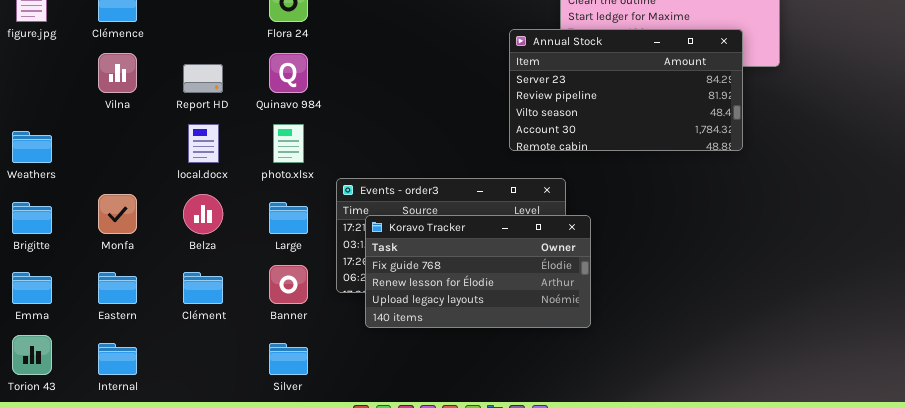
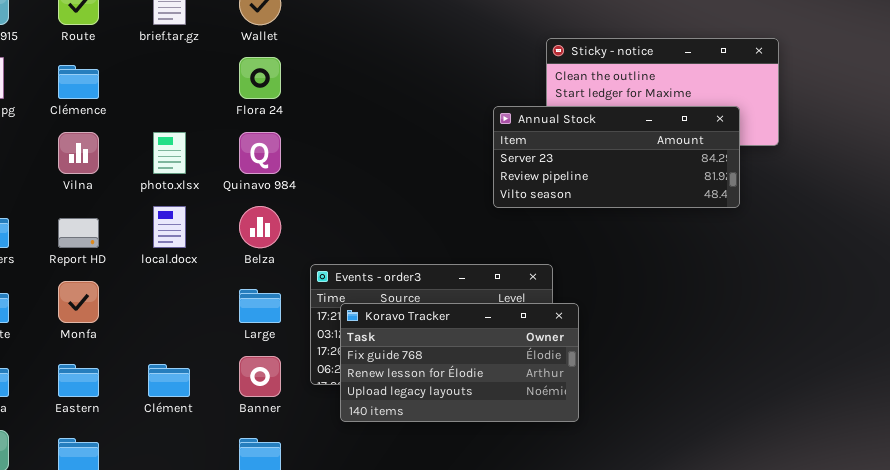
Annual Stock: [509,29,743,151] -> [493,106,740,208], resized
Report HD: [183,64,223,93] -> [58,218,99,248], moved
photo.xlsx: [273,124,304,163] -> [153,132,186,174], moved
Belza: [183,194,223,234] -> [239,206,281,248], moved

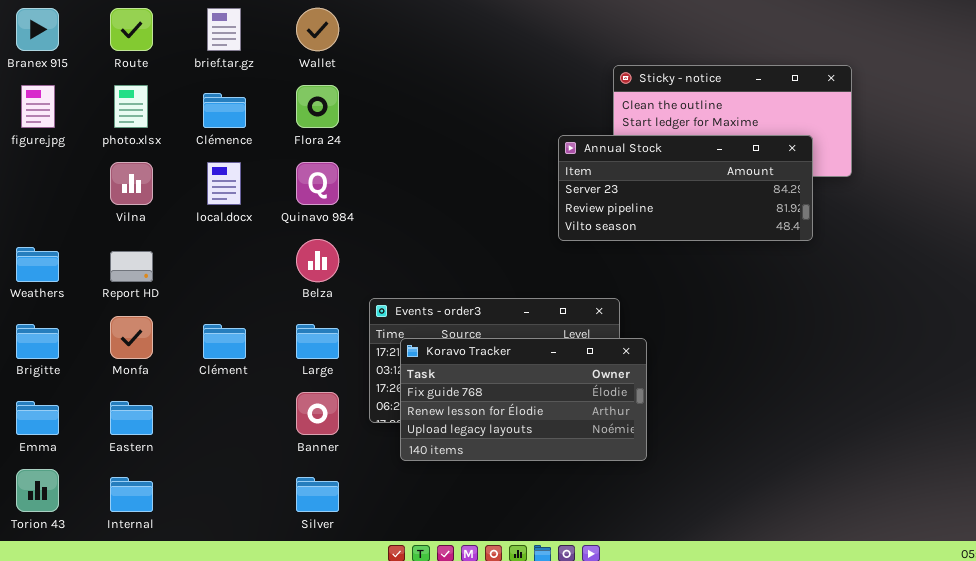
Clémence: [58,65,99,99] -> [203,93,246,128], moved
photo.xlsx: [153,132,186,174] -> [114,85,148,128], moved
local.docx: [153,206,186,248] -> [207,162,241,205], moved
Clément: [148,364,190,397] -> [203,324,246,359], moved

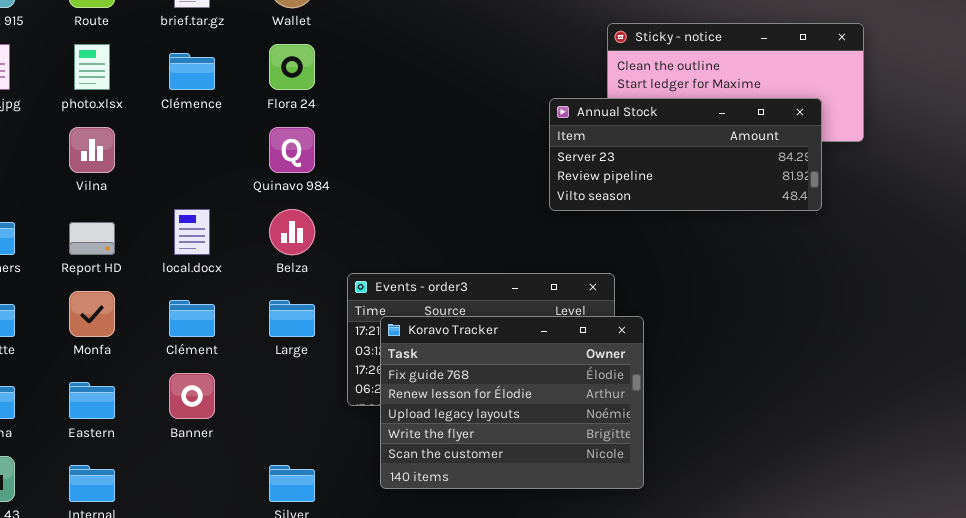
local.docx: [207,162,241,205] -> [174,209,210,255], moved
Koravo Tracker: [400,338,647,461] -> [380,316,644,489], resized
Banner: [296,392,339,435] -> [169,373,215,419], moved

